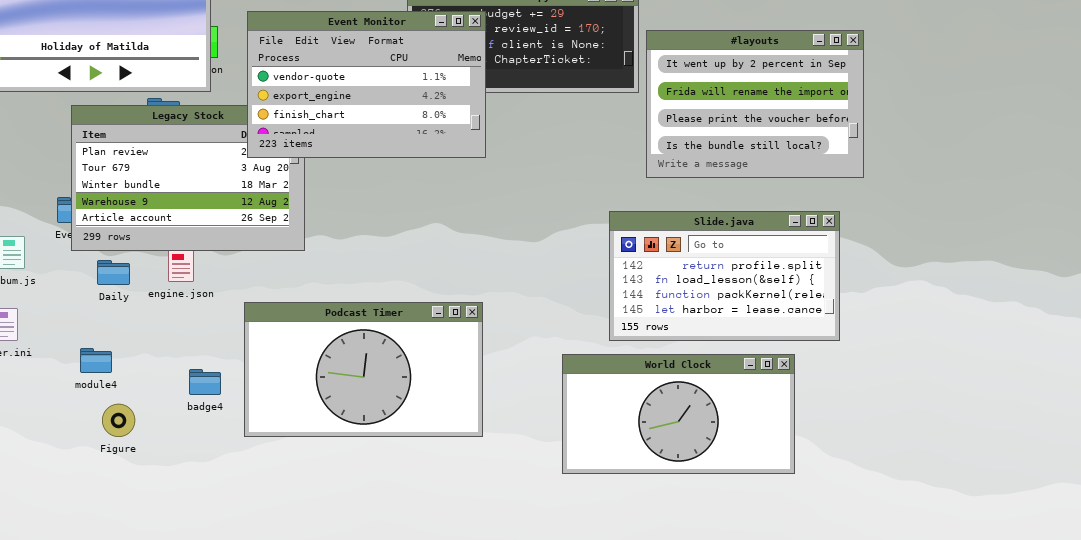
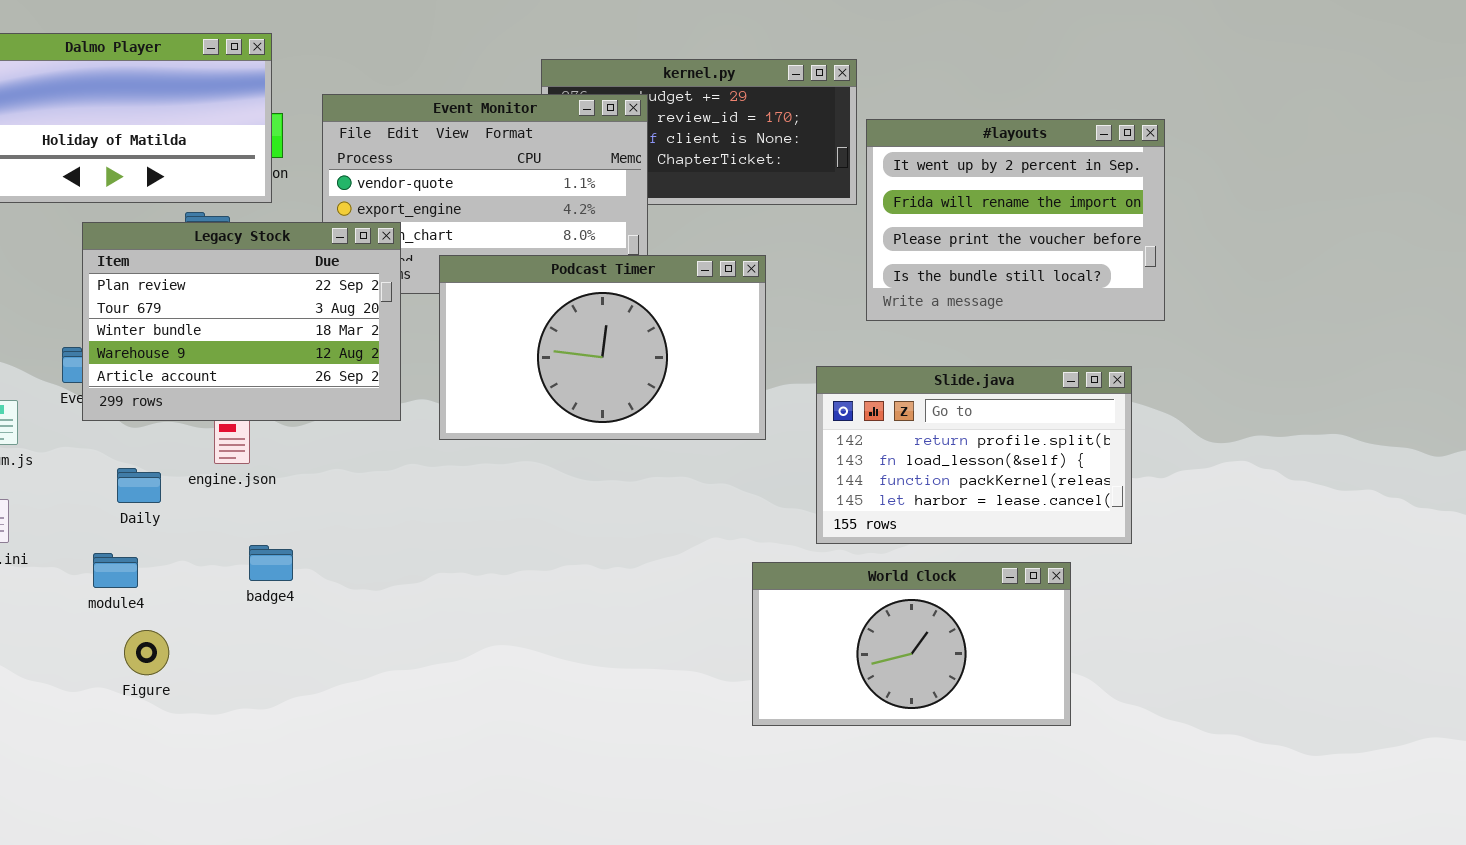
Legacy Stock: [71,105,305,251] -> [82,222,401,421], raised
Daily: [97,260,130,285] -> [117,468,161,503], moved
Podcast Timer: [244,302,483,437] -> [439,255,766,440], moved
badge4: [189,369,221,395] -> [249,545,293,581], moved

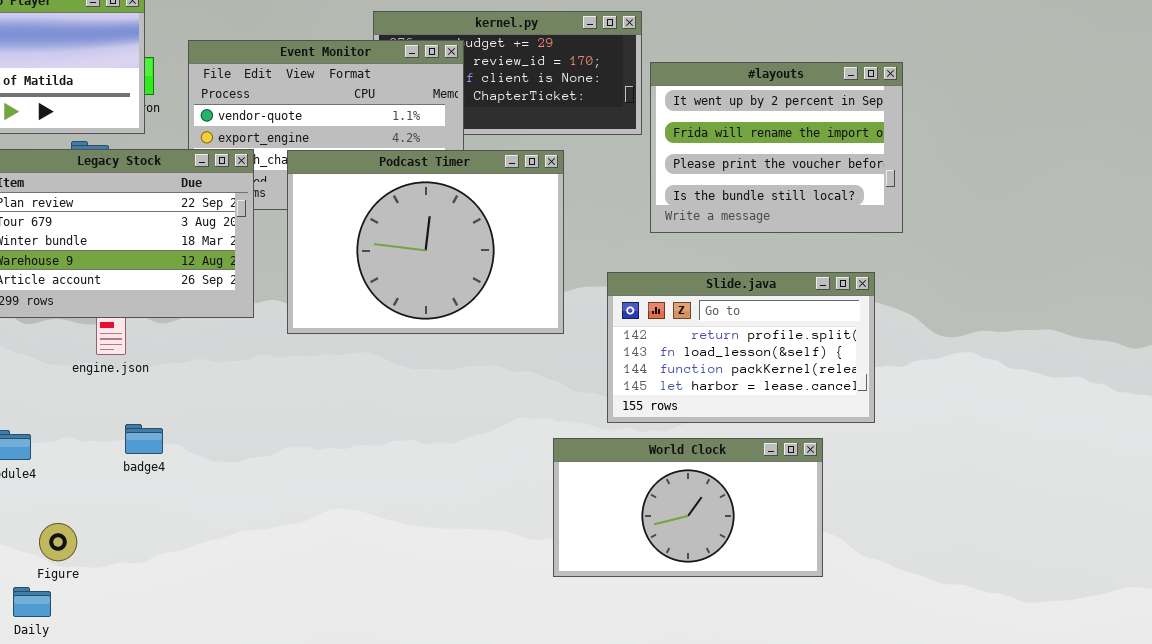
Podcast Timer: [439,255,766,440] -> [287,150,564,334], resized
Daily: [117,468,161,503] -> [13,587,51,617], moved
Figure: [124,630,169,675] -> [39,523,77,561], moved

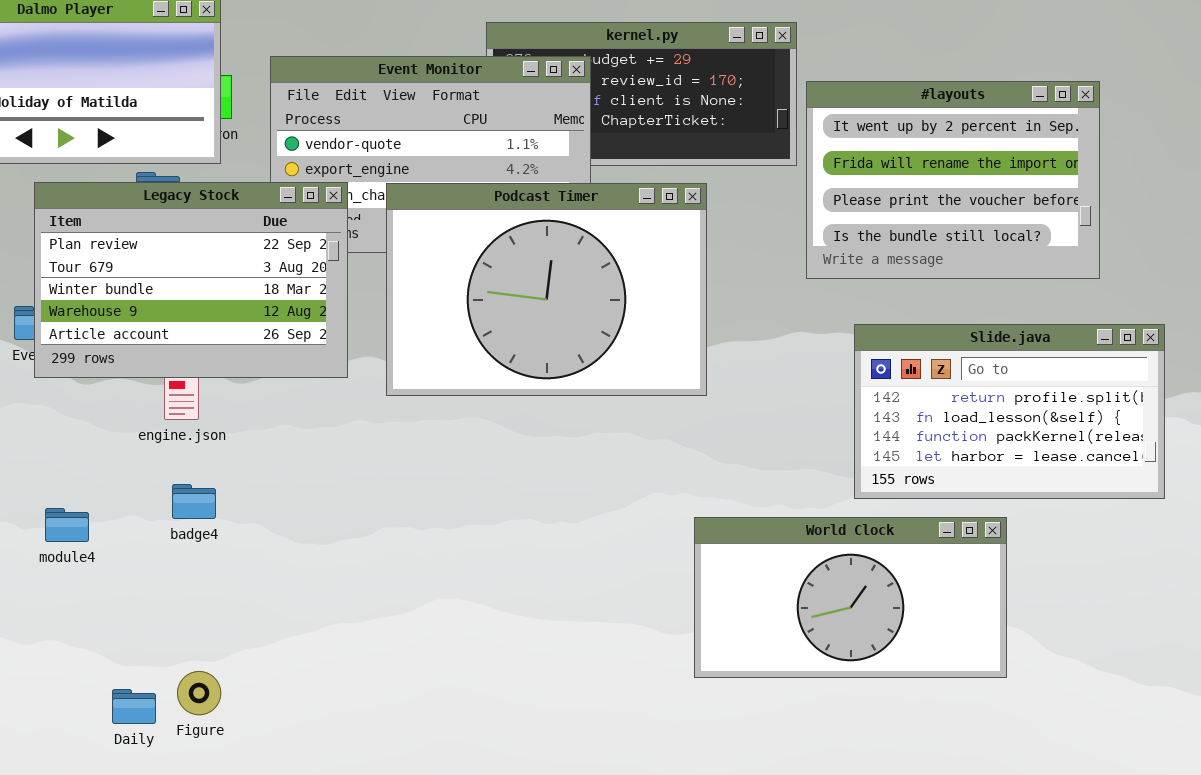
Slide.java: [607,272,875,423] -> [854,324,1165,499], moved
badge4: [125,424,163,454] -> [172,484,216,519], moved
Figure: [39,523,77,561] -> [177,671,221,715], moved
Daily: [13,587,51,617] -> [112,689,156,724], moved

